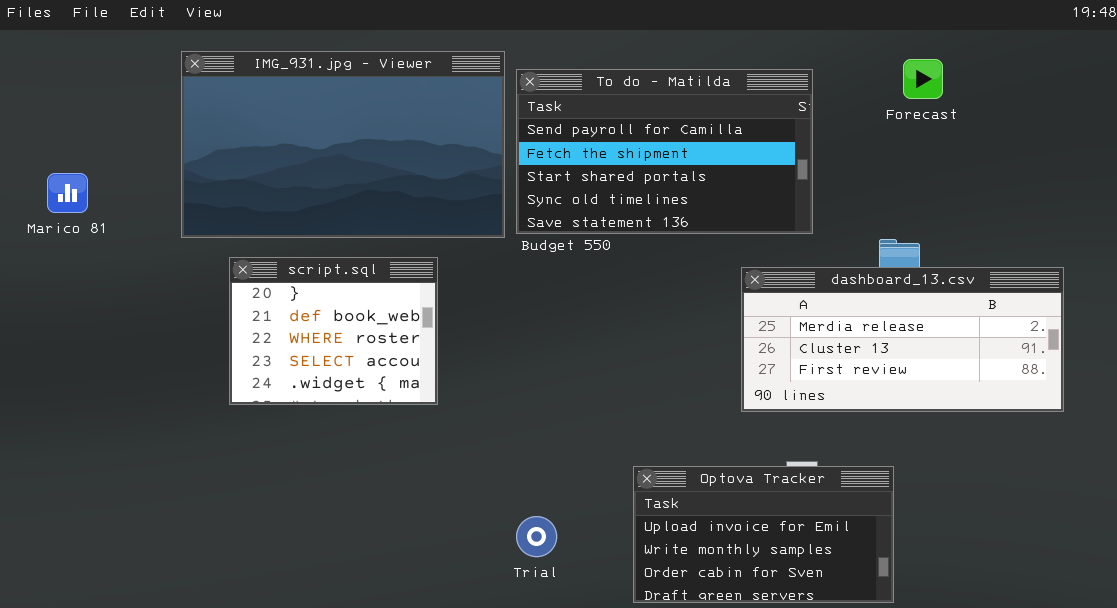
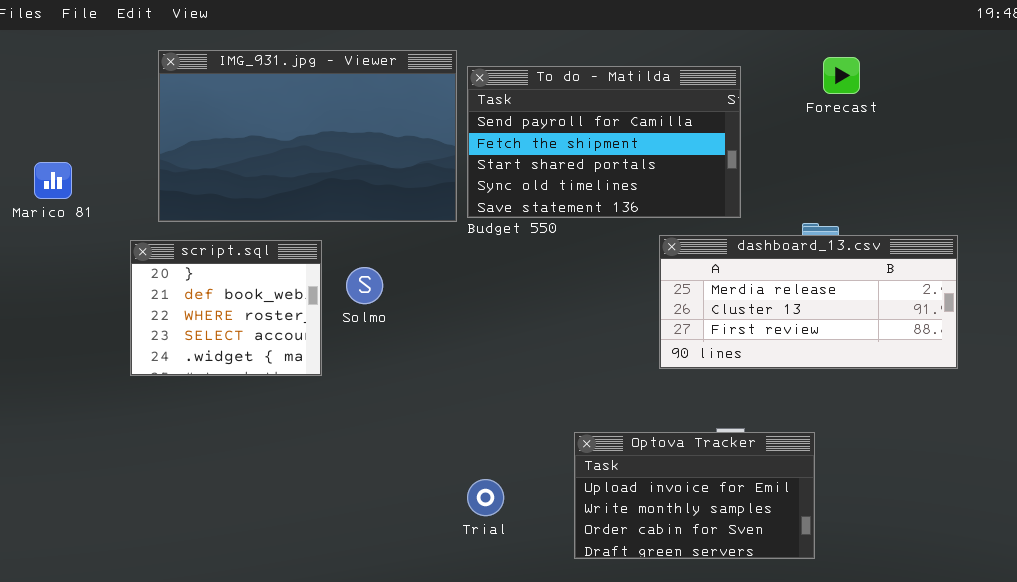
script.sql: [229,257,438,405] -> [130,240,322,376], moved
dashboard_13.csv: [741,267,1064,412] -> [659,235,958,369], moved

